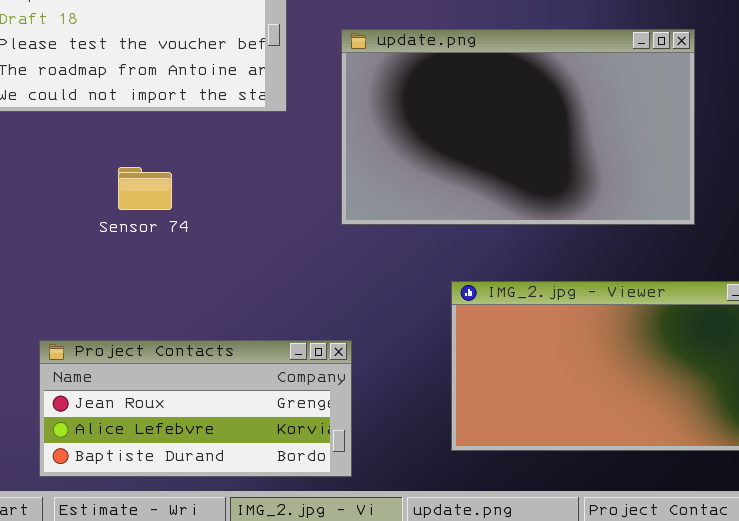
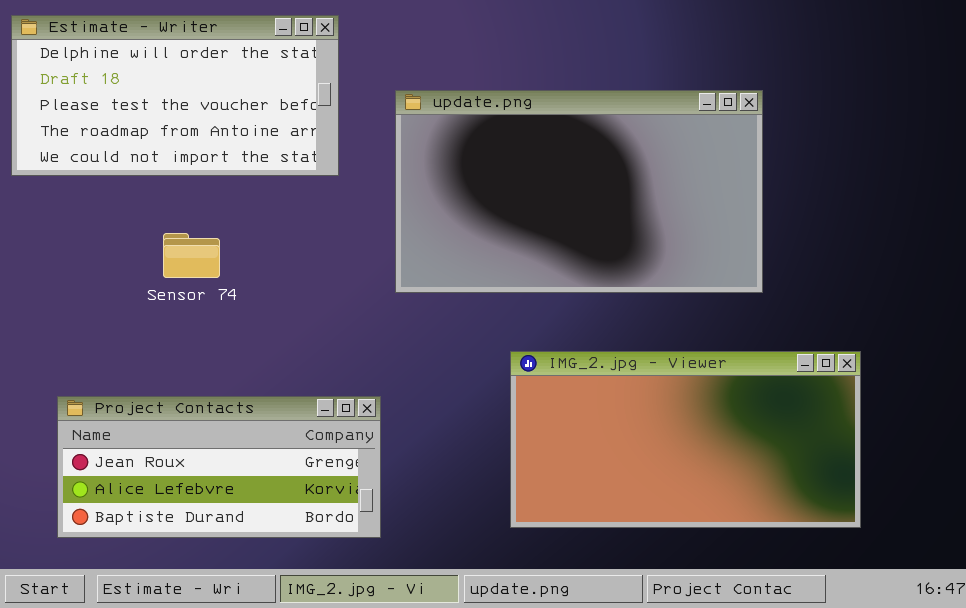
Project Contacts: [39,340,352,477] -> [57,396,381,538], moved

